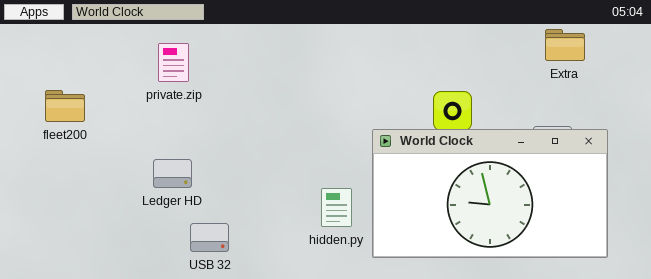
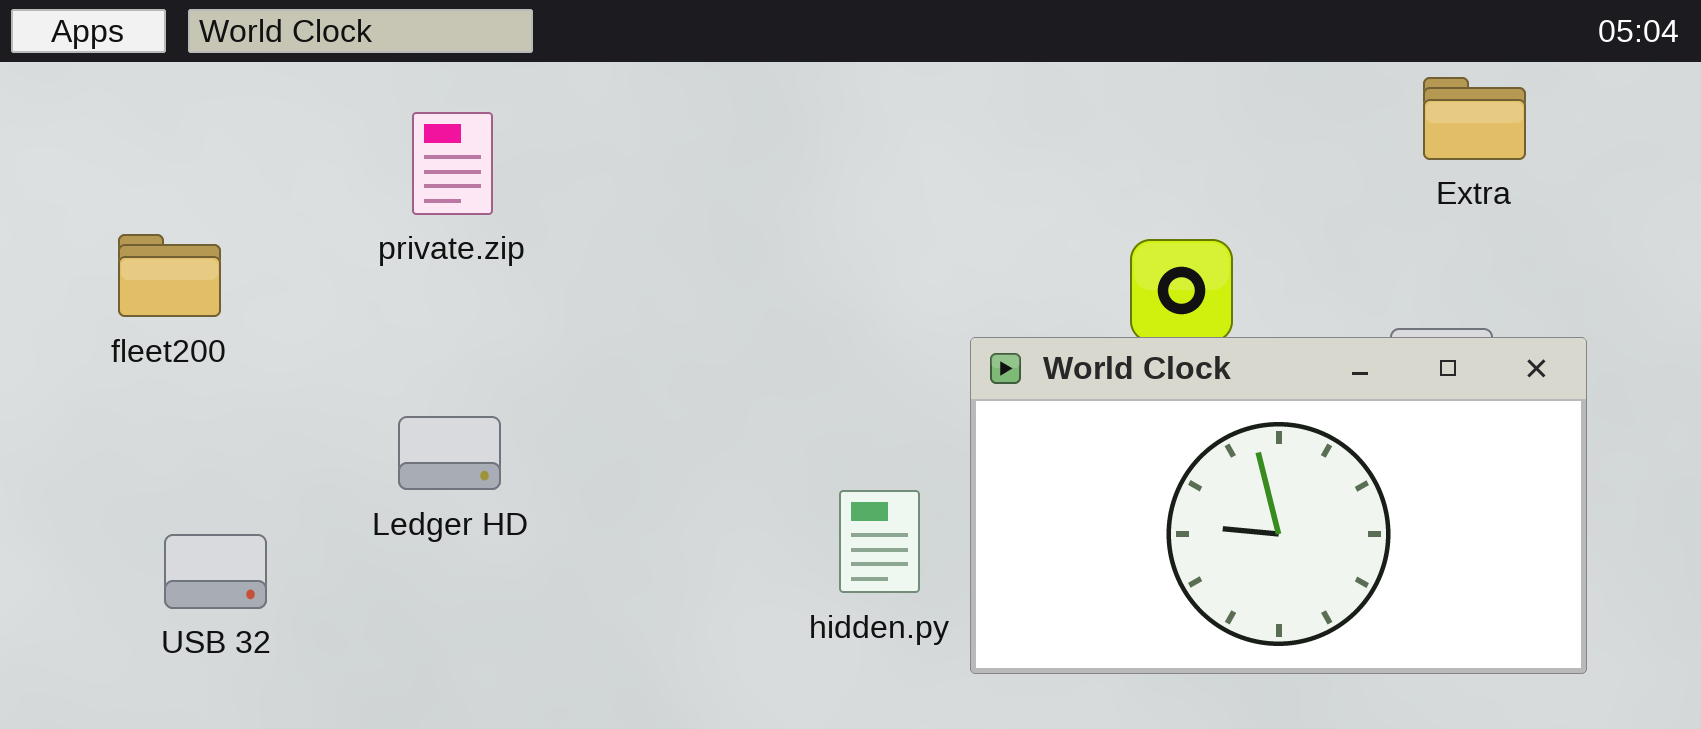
USB 32: [190,223,229,252] -> [164,534,267,609], moved

